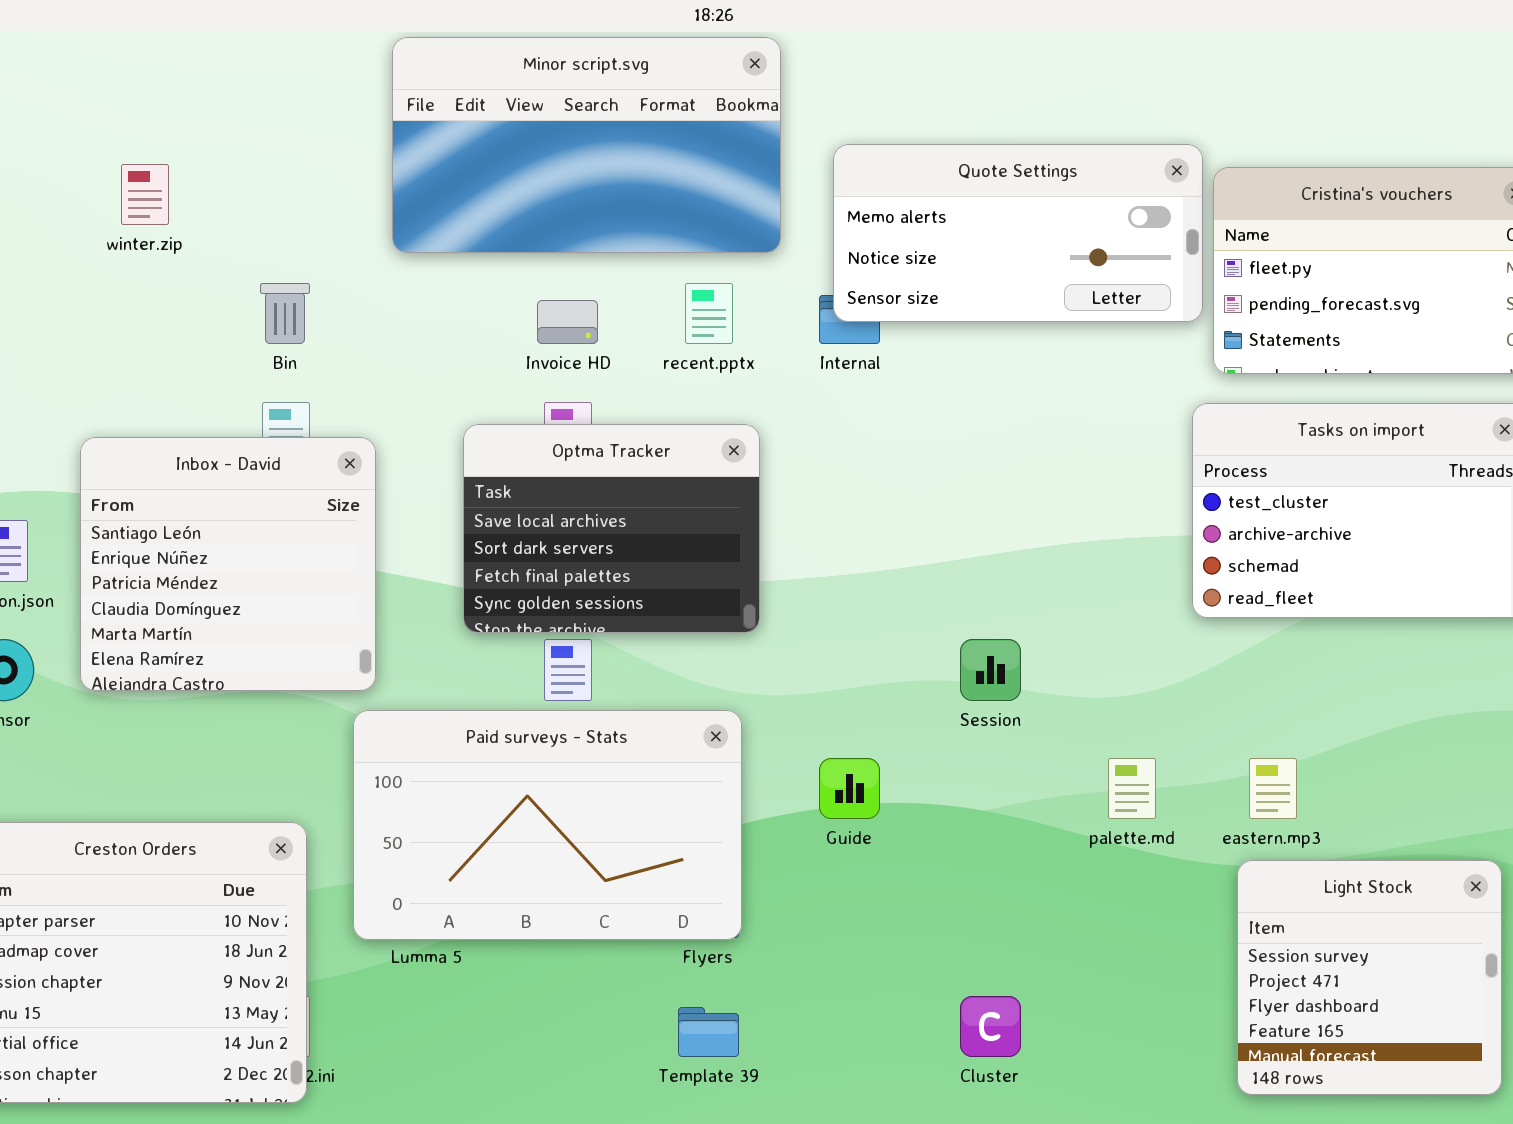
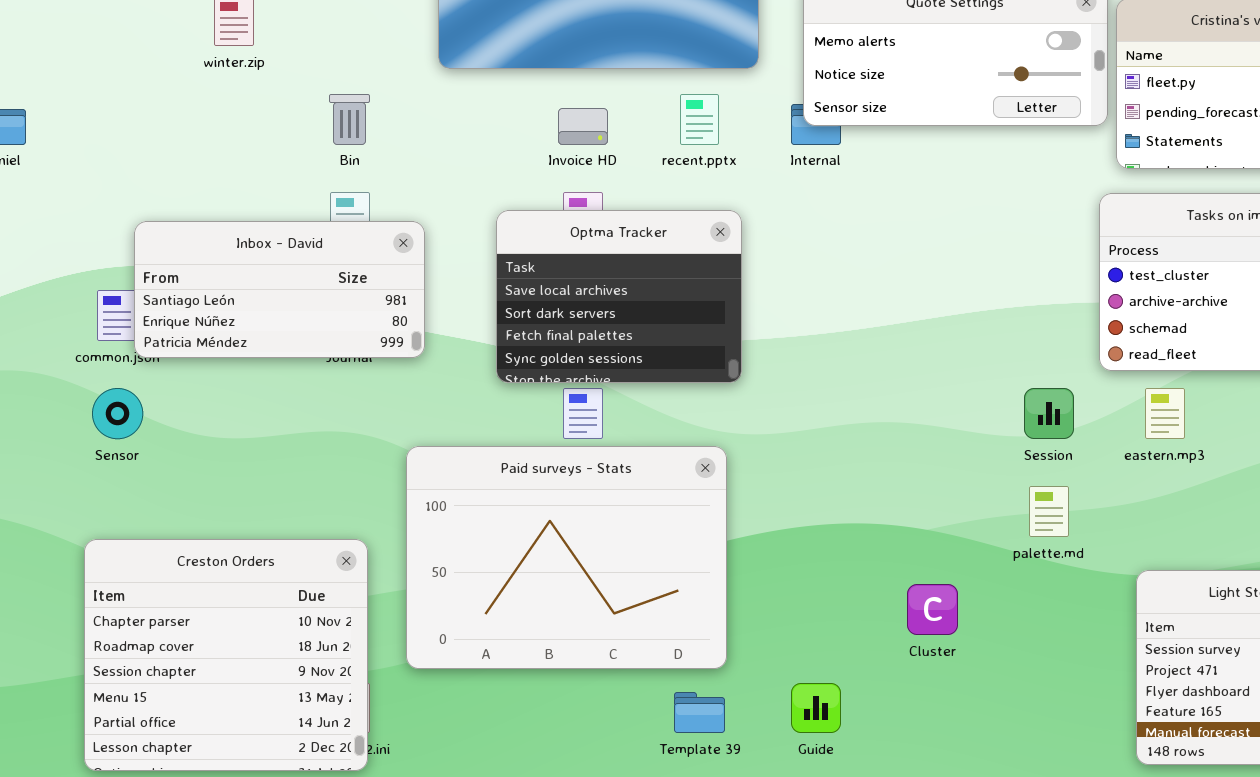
Inbox - David: [80,437,376,691] -> [134,221,425,358], resized
Session: [960,639,1021,701] -> [1024,388,1074,439], moved
Paid surveys - Stats: [353,710,742,940] -> [406,446,727,669], resized
Guide: [819,758,880,819] -> [791,683,841,733], moved
eastern.mp3: [1249,758,1297,819] -> [1145,388,1185,439], moved
Cluster: [960,996,1021,1057] -> [907,584,958,635], moved

